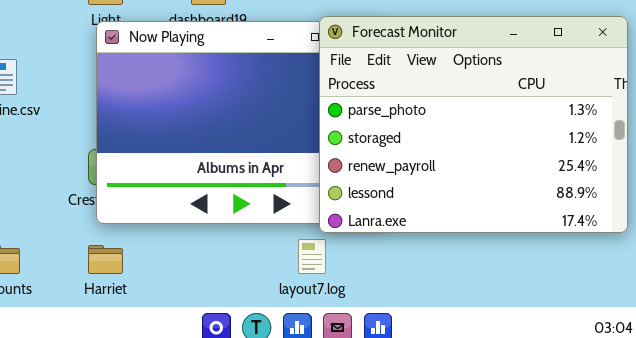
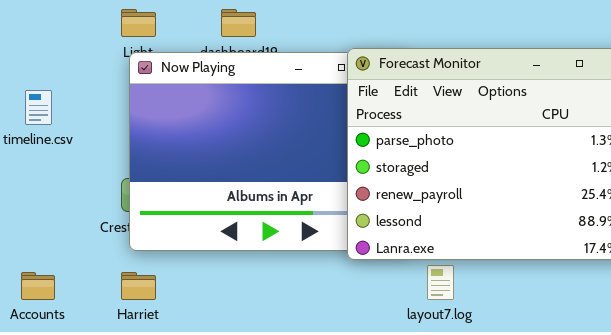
layout7.log: [298,239,326,274] -> [427,265,454,300], moved

